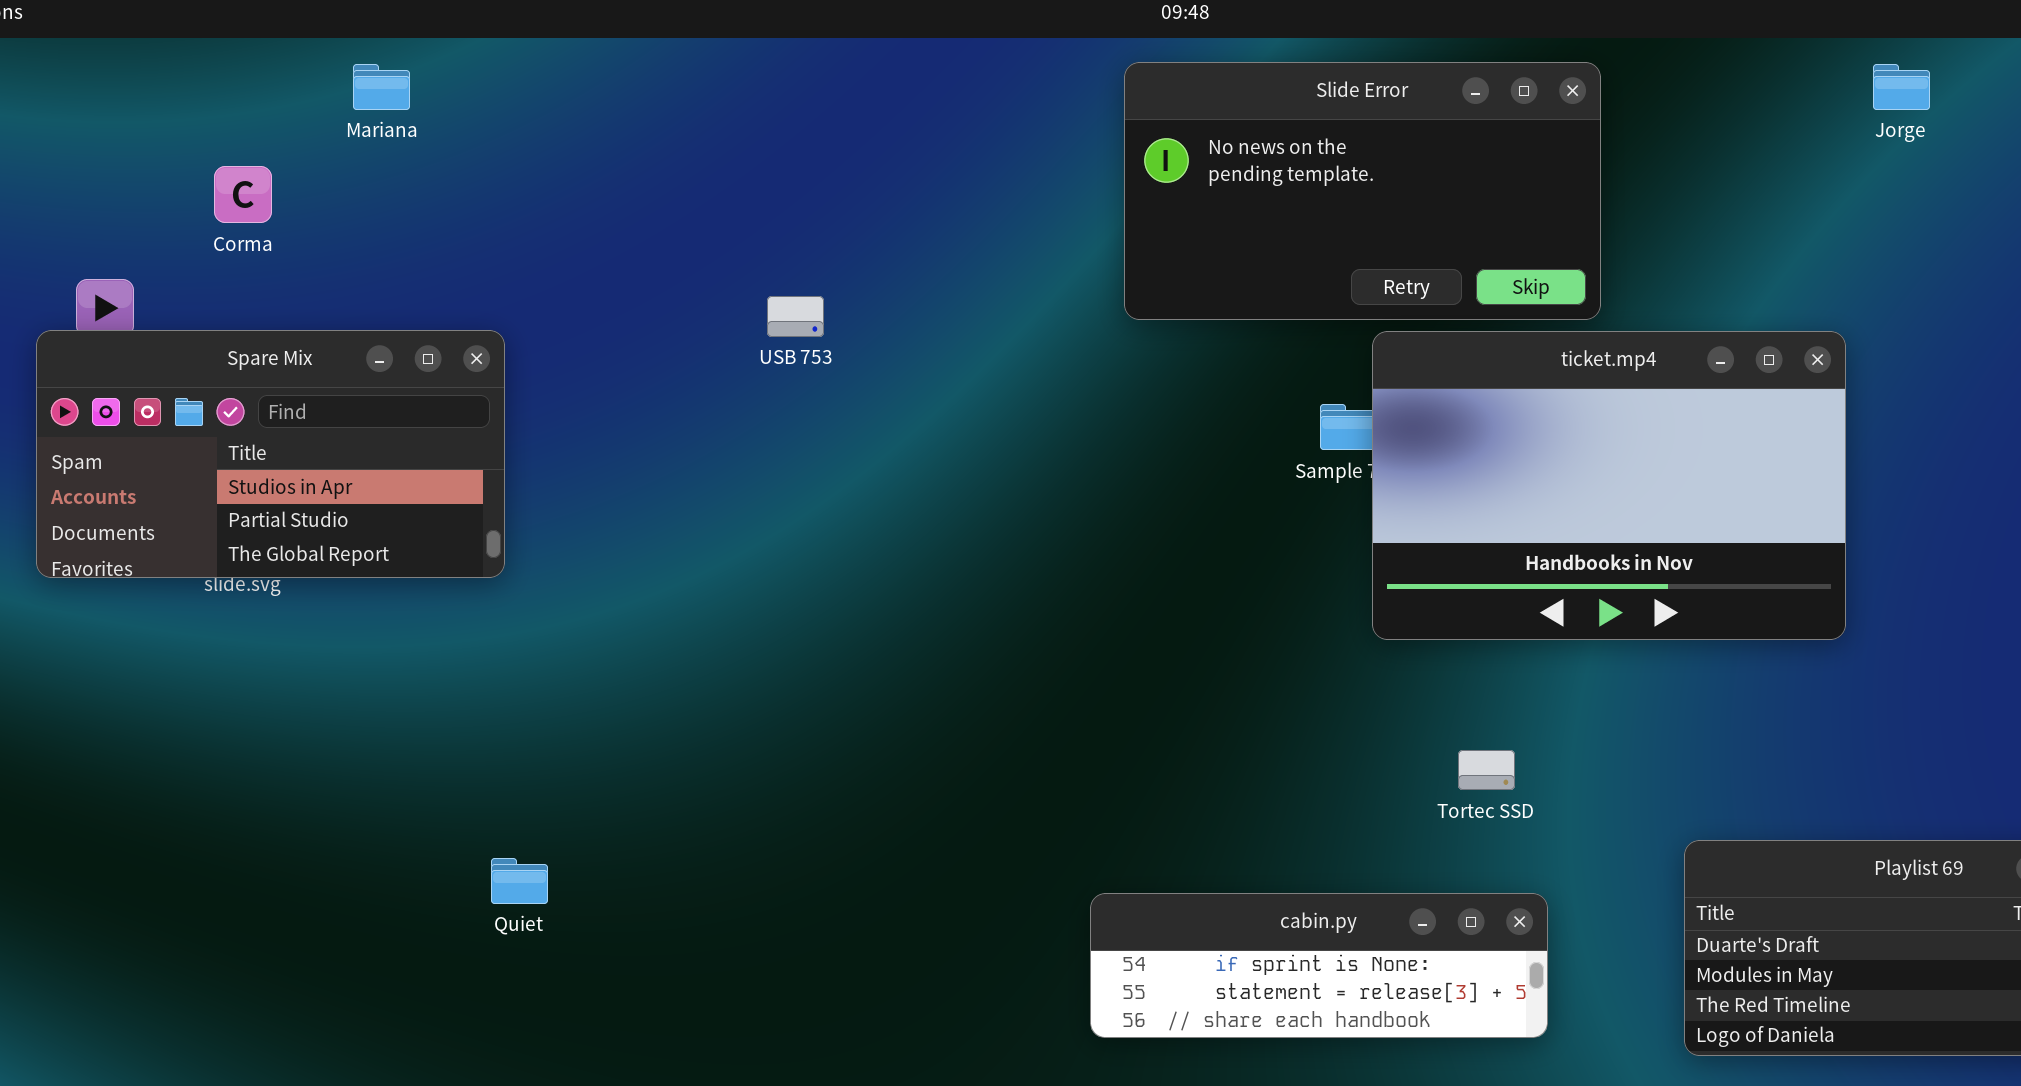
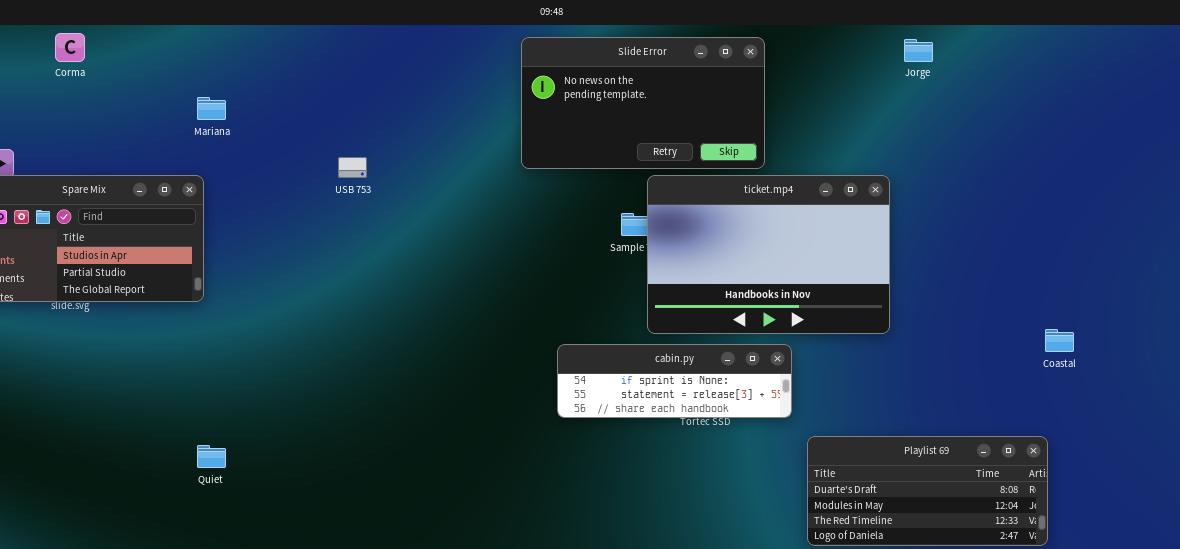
Mariana: [353,64,410,110] -> [197,97,226,120], moved
Corma: [214,166,272,223] -> [55,33,85,62], moved
cabin.py: [1090,893,1548,1038] -> [557,344,792,418], moved

